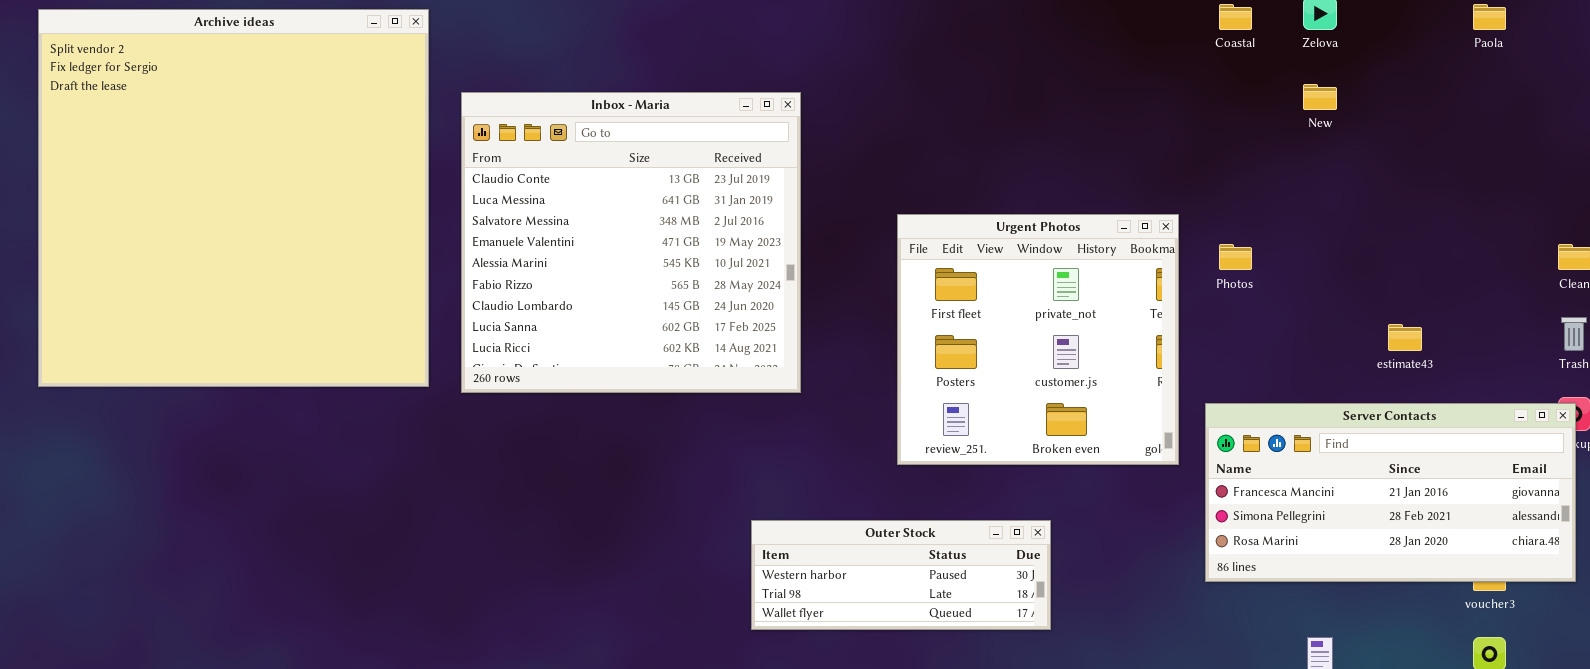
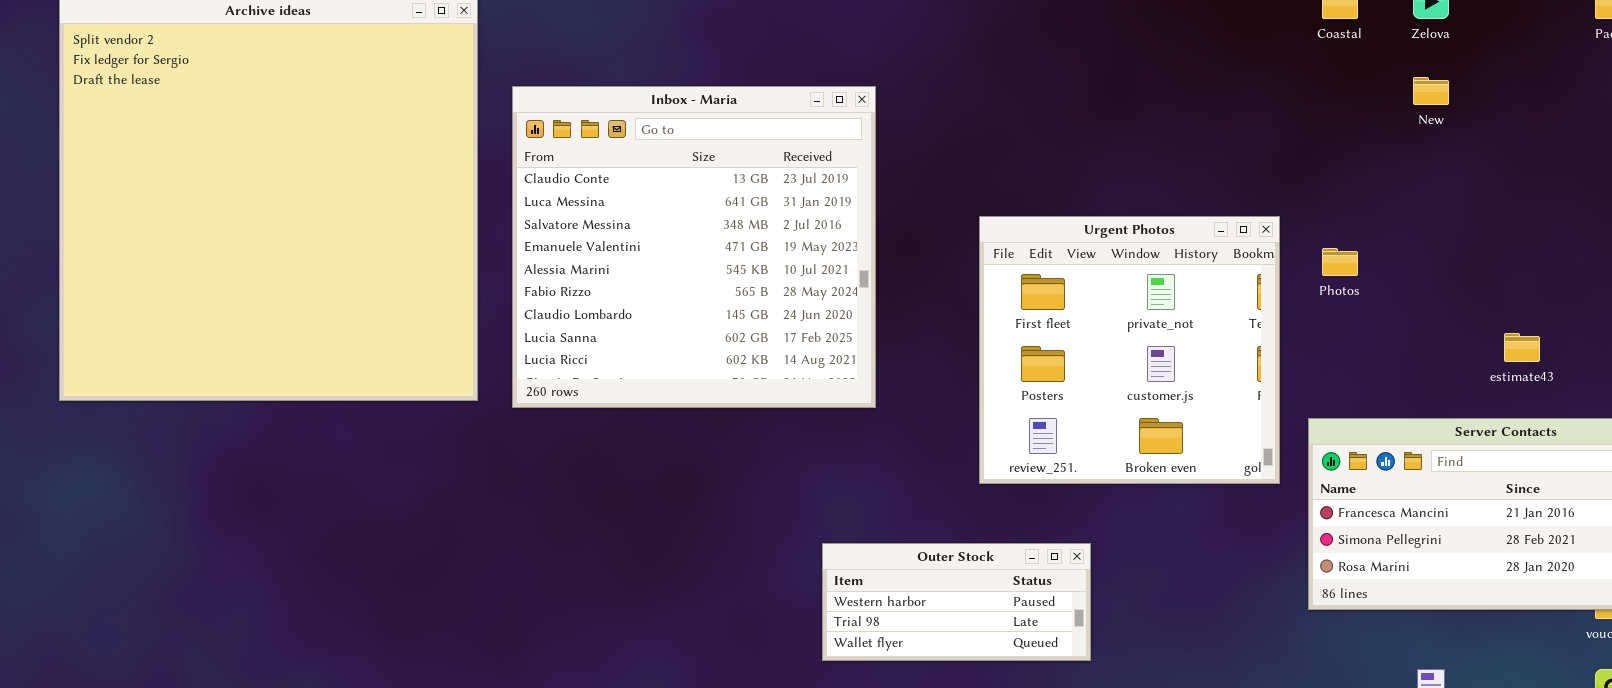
Outer Stock: [751,520,1051,630] -> [822,543,1091,661], resized

